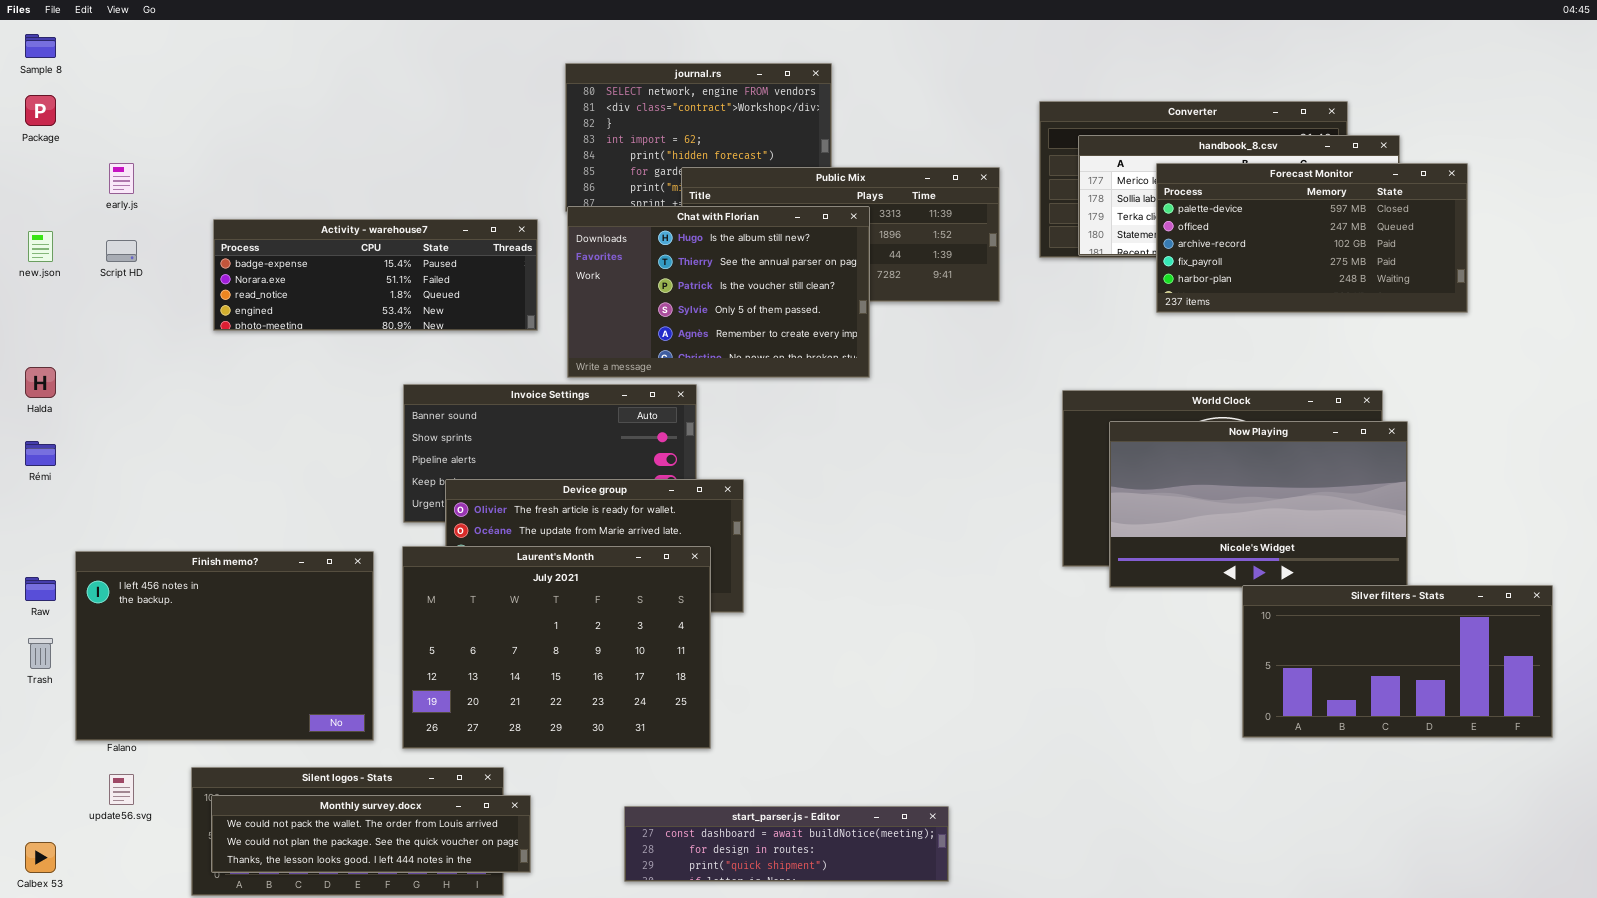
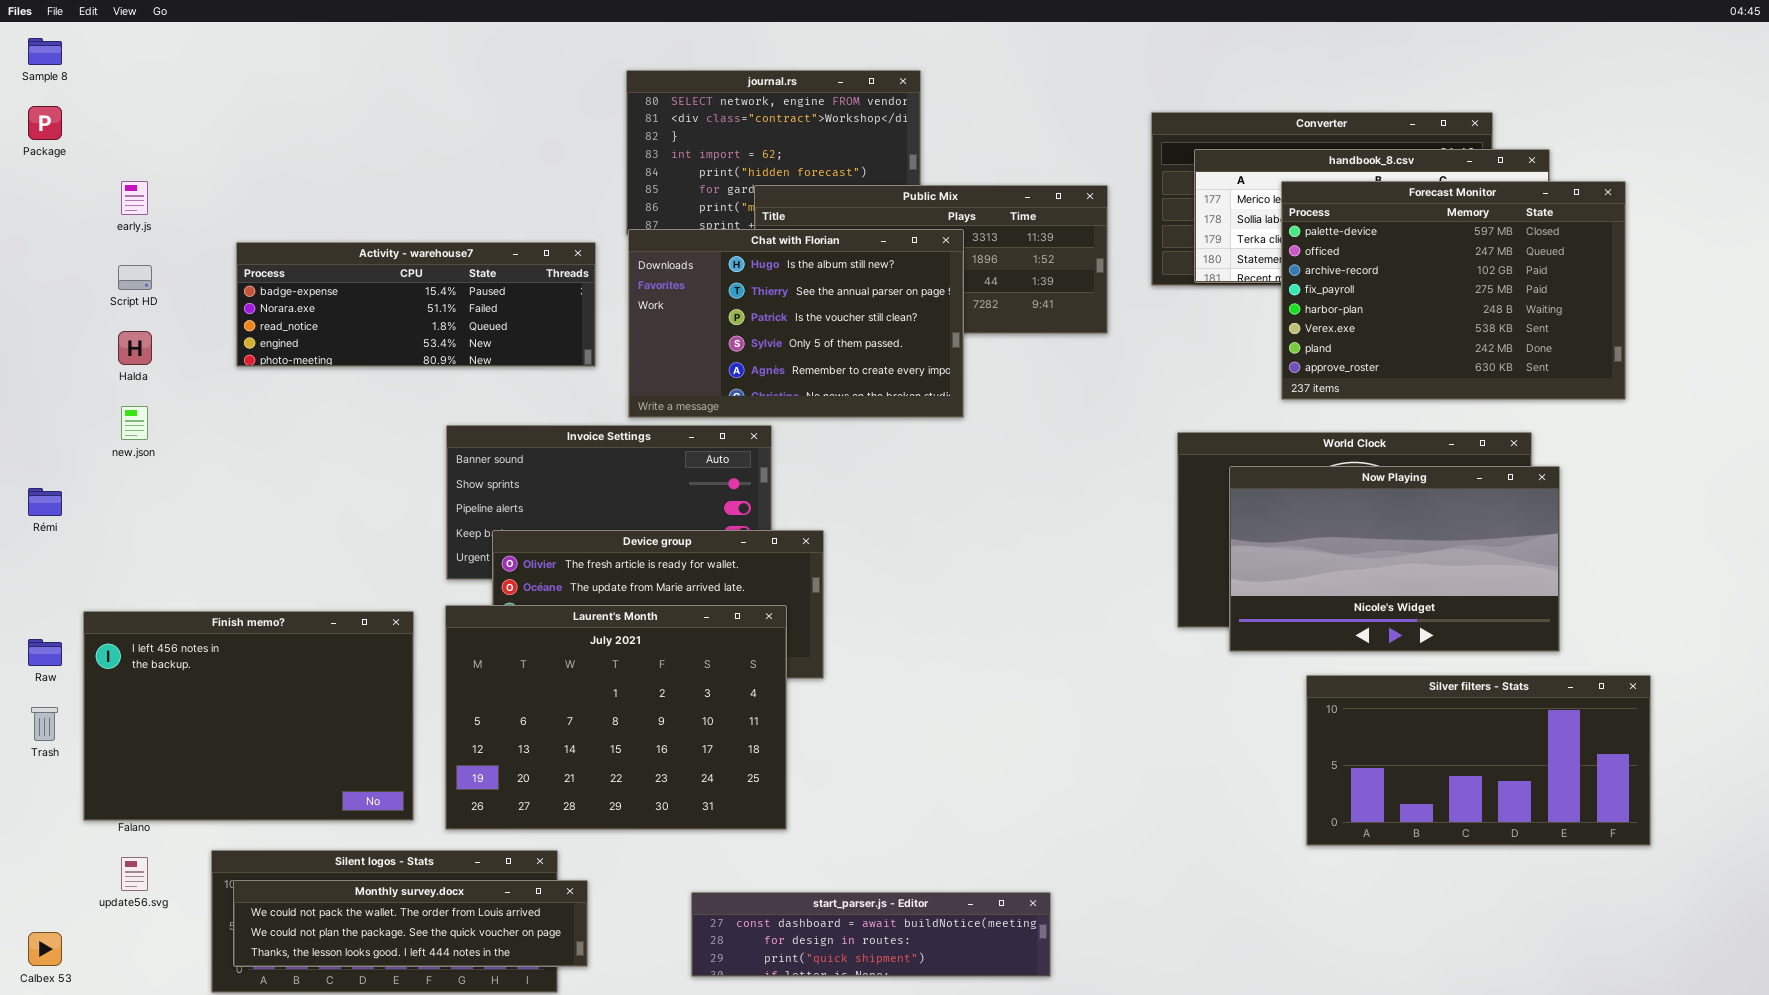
Forecast Monitor: [1156,163,1468,313] -> [1281,181,1626,400], resized
new.json: [28,231,53,262] -> [121,406,148,440], moved
Halda: [25,367,56,398] -> [118,331,152,365], moved
Silver filters - Stats: [1242,585,1553,738] -> [1306,675,1651,846], moved

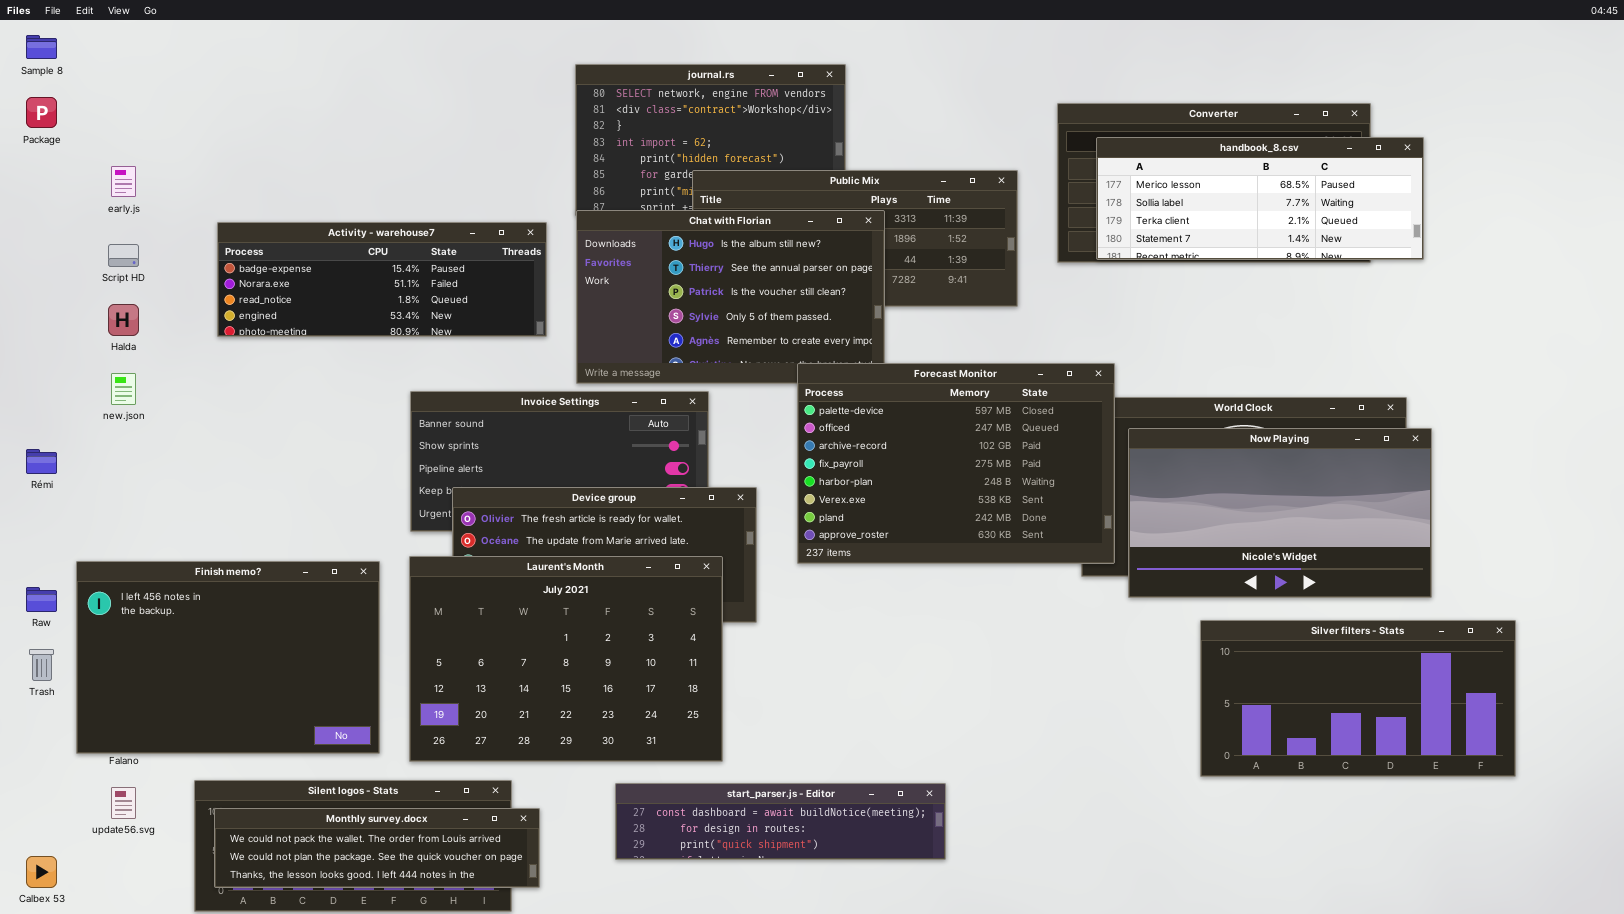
Forecast Monitor: [1281,181,1626,400] -> [797,363,1115,564], moved
start_parser.js - Editor: [691,892,1051,977] -> [615,783,946,860], moved

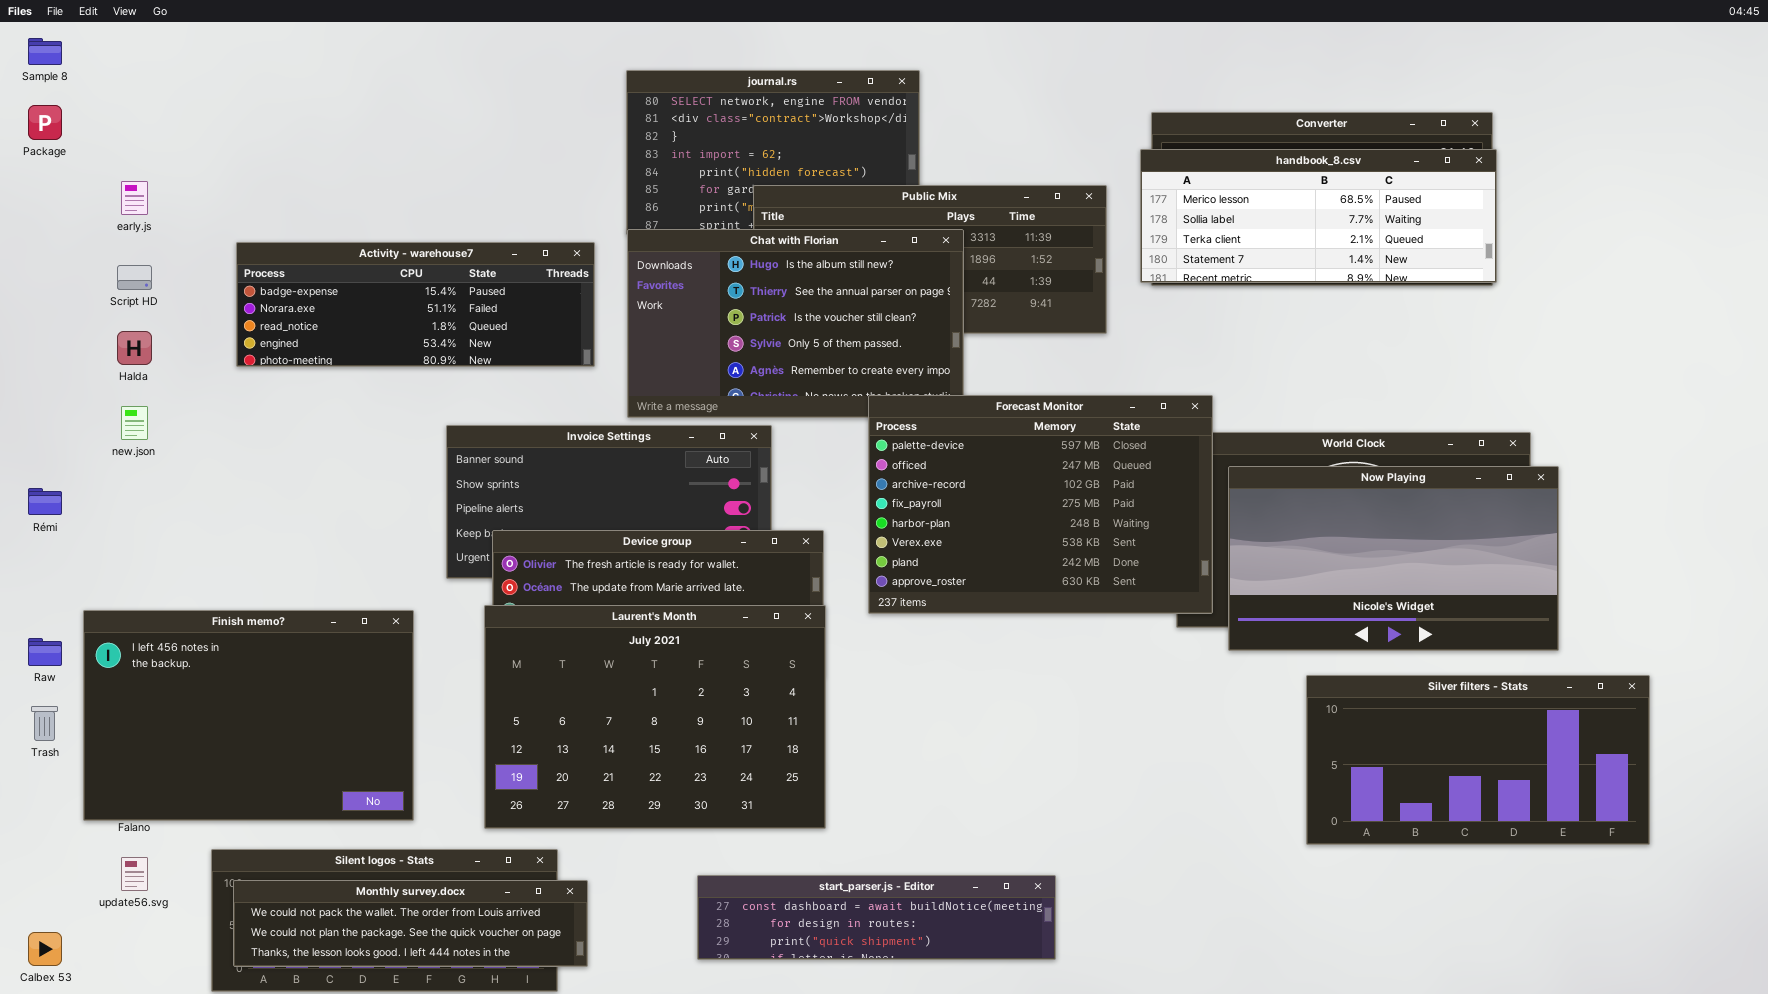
handbook_8.csv: [1096,137,1424,260] -> [1140,149,1497,283], moved
Laurent's Month: [409,556,723,762] -> [484,605,826,829], moved
start_parser.js - Editor: [615,783,946,860] -> [697,875,1056,960], moved

